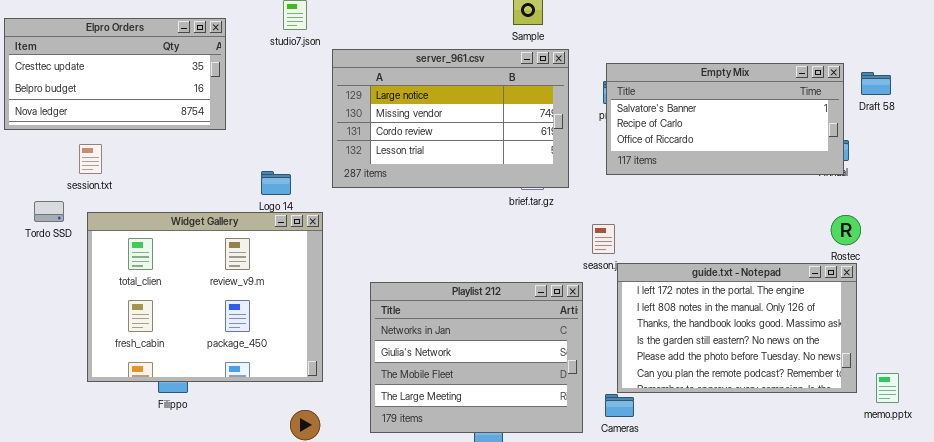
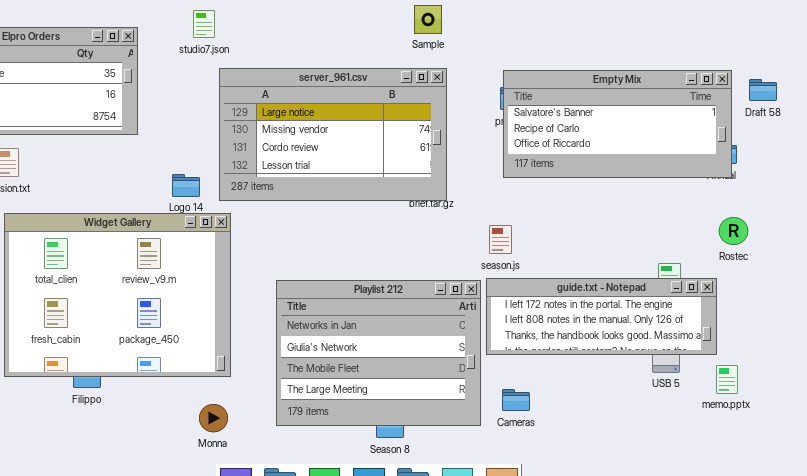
server_961.csv: [332,49,569,188] -> [219,68,447,201], moved
guide.txt - Notepad: [617,263,857,393] -> [486,278,717,355], moved, resized
memo.pptx: [876,373,899,403] -> [716,365,738,394], moved

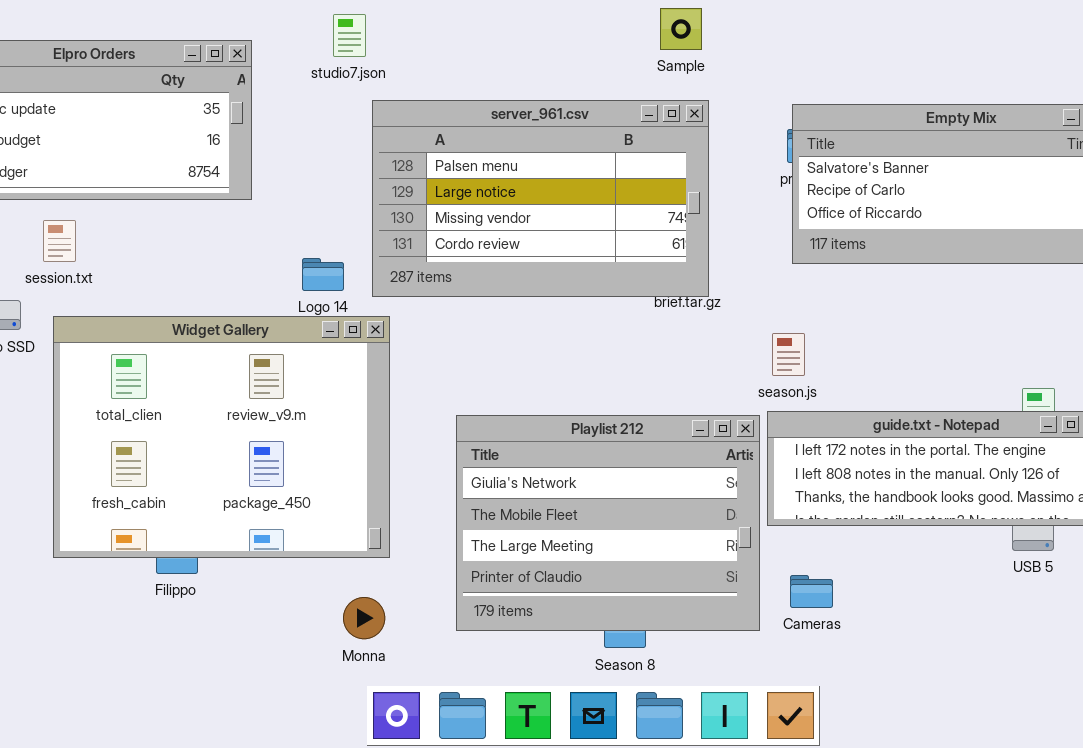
server_961.csv: [219,68,447,201] -> [372,100,709,297], scrolled up 1 row
Playlist 212: [276,280,481,426] -> [456,415,760,631], scrolled down 1 row

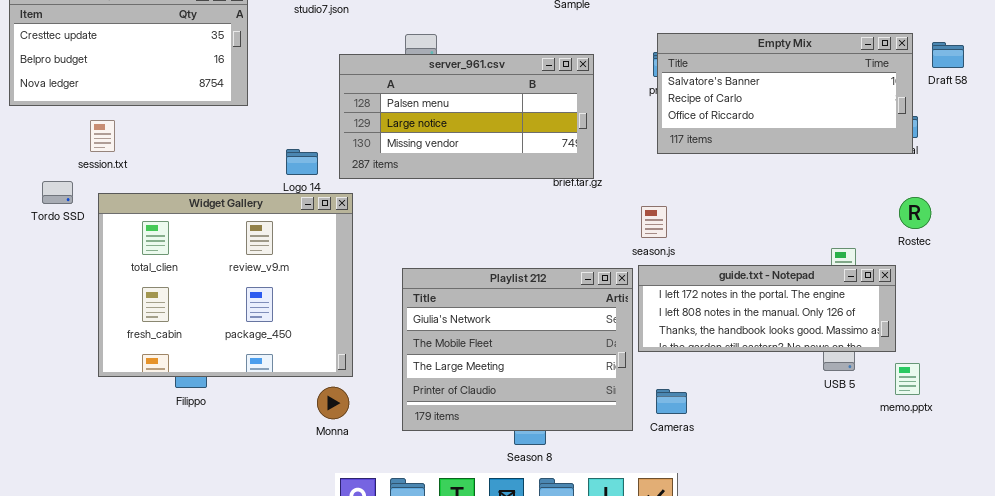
server_961.csv: [372,100,709,297] -> [339,54,594,179], resized
Monna: [343,597,385,639] -> [317,387,349,419], moved

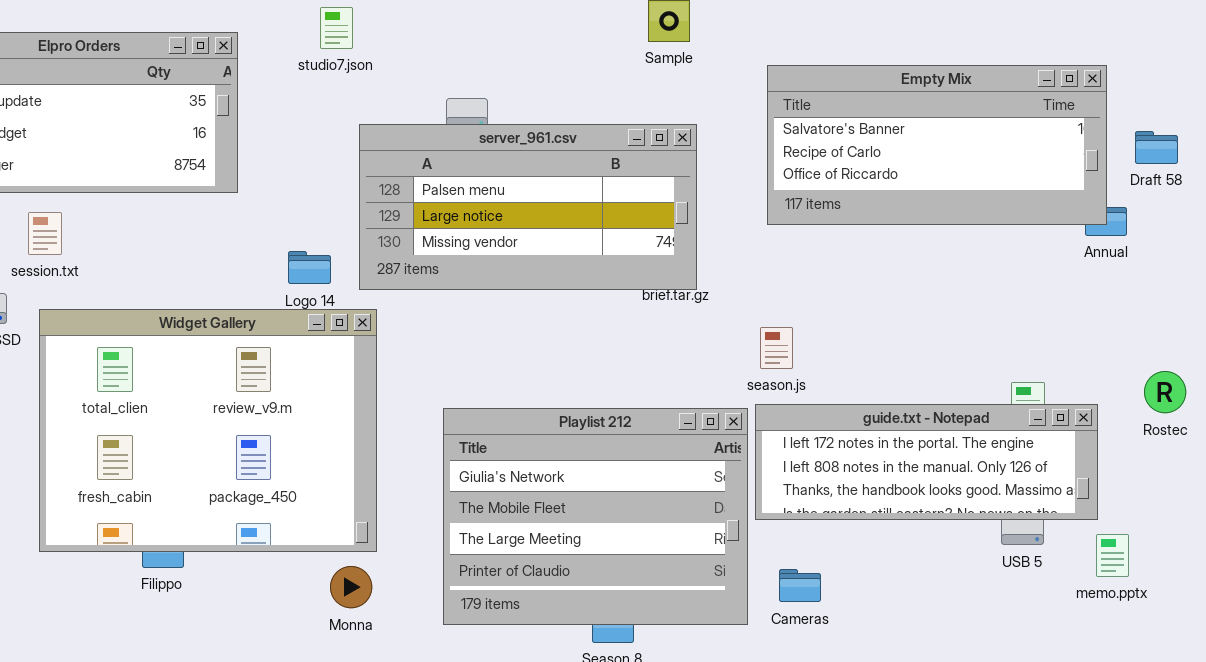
Empty Mix: [657,33,913,154] -> [767,65,1107,225], moved
Draft 58: [932,42,964,68] -> [1135,131,1178,164], moved
Rostec: [899,197,931,229] -> [1144,371,1186,413], moved

